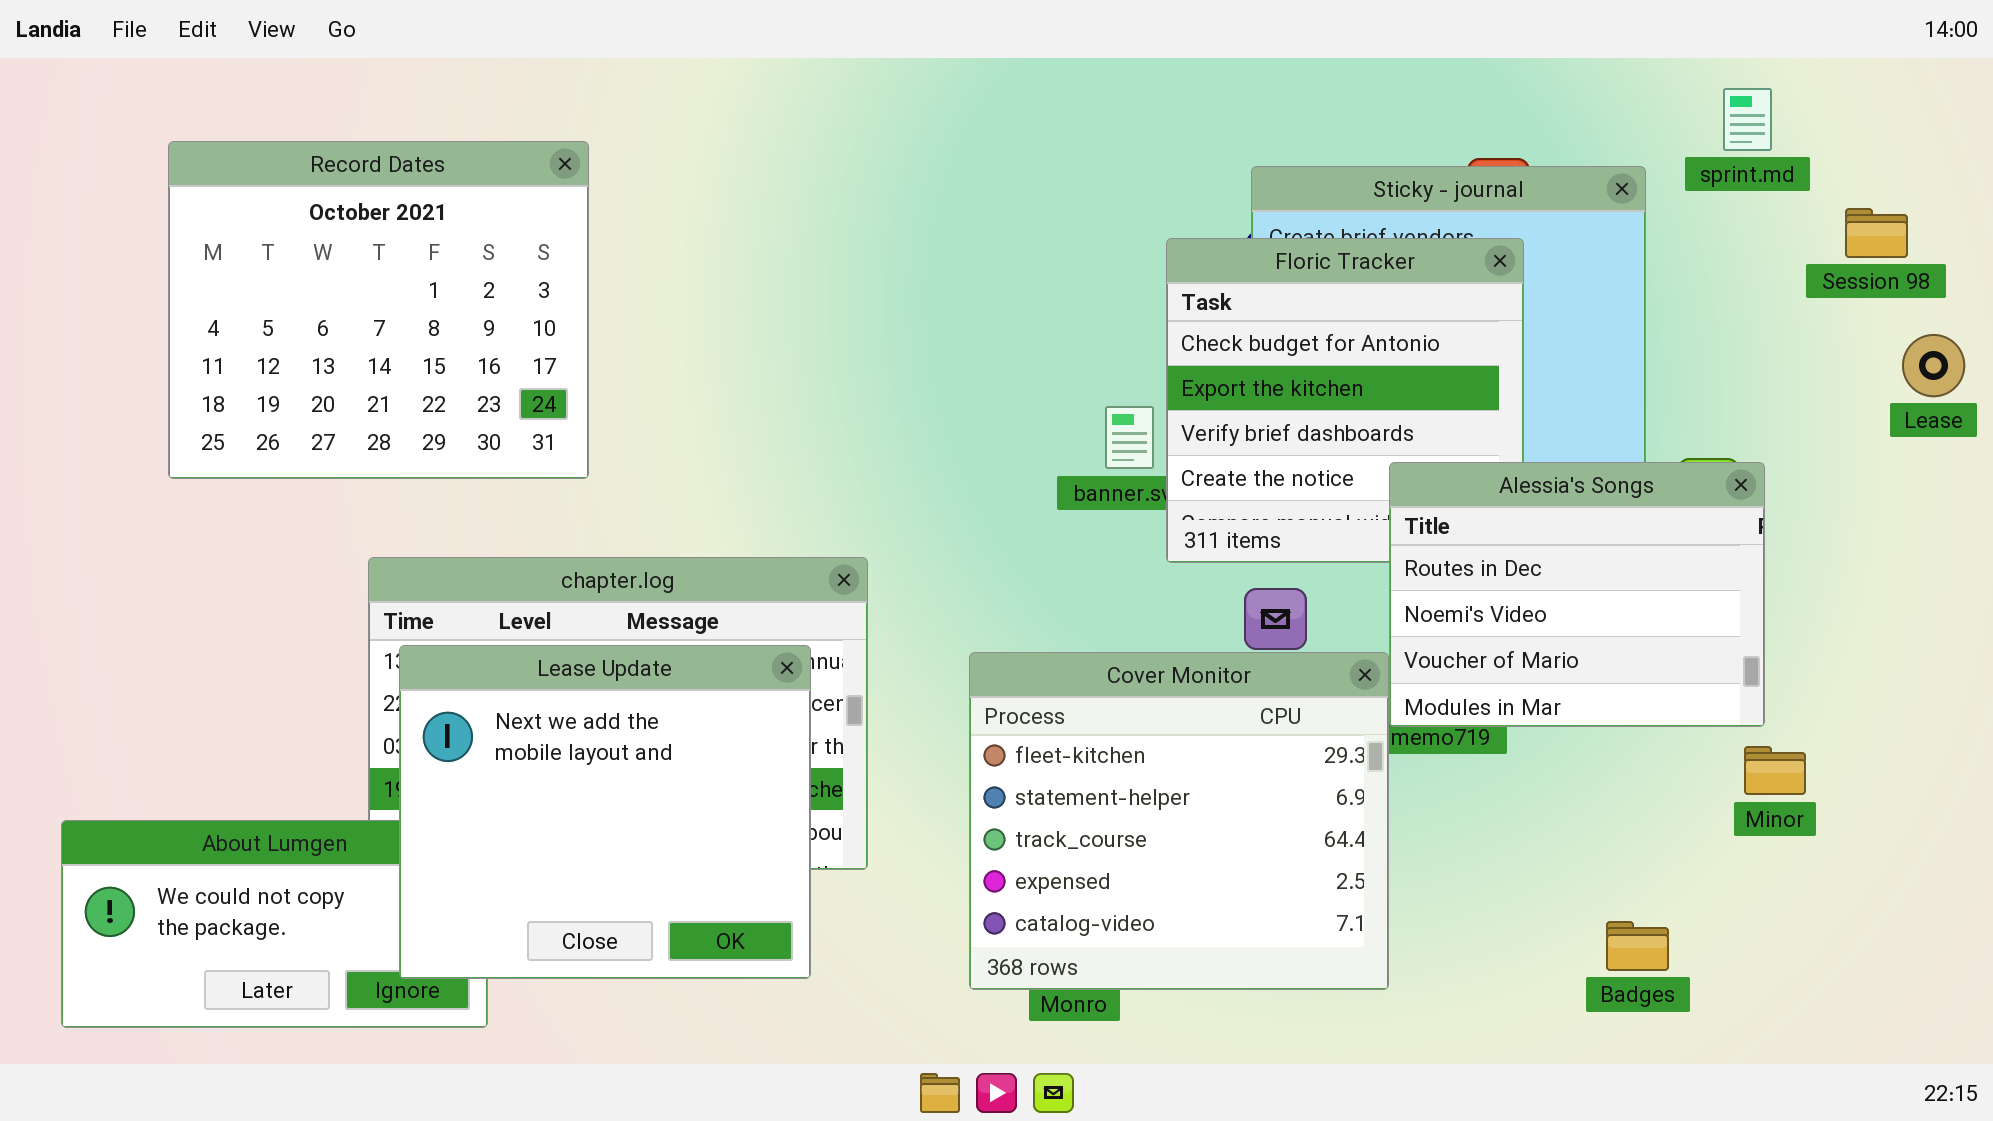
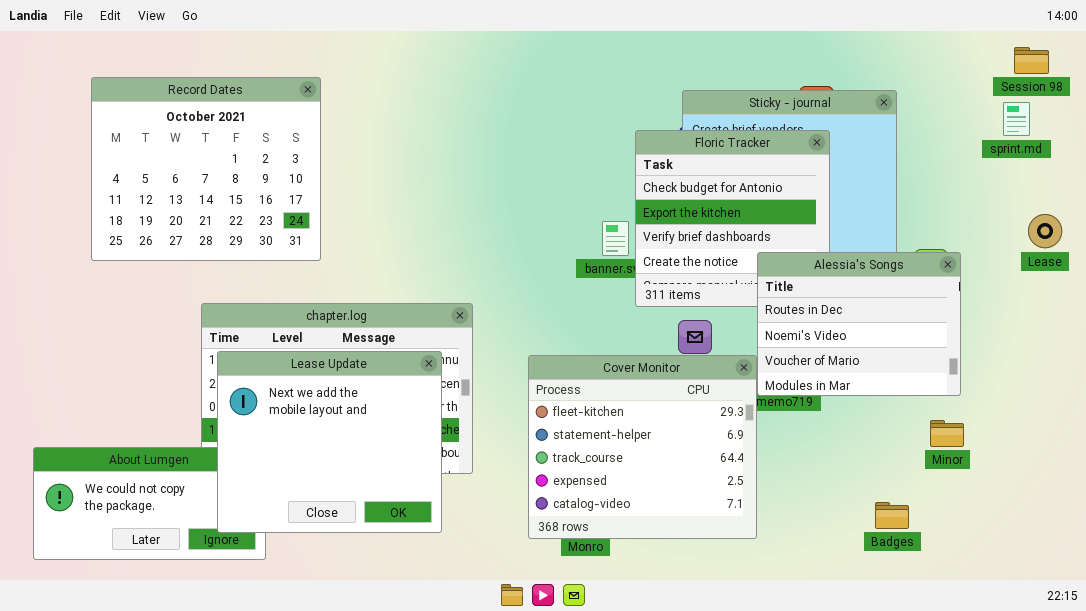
sprint.md: [1723,88,1772,151] -> [1003,102,1030,136], moved
Session 98: [1845,208,1908,258] -> [1014,47,1049,74], moved
Lease: [1902,334,1965,397] -> [1028,214,1062,248], moved
Minor: [1744,746,1806,795] -> [930,420,964,447], moved

